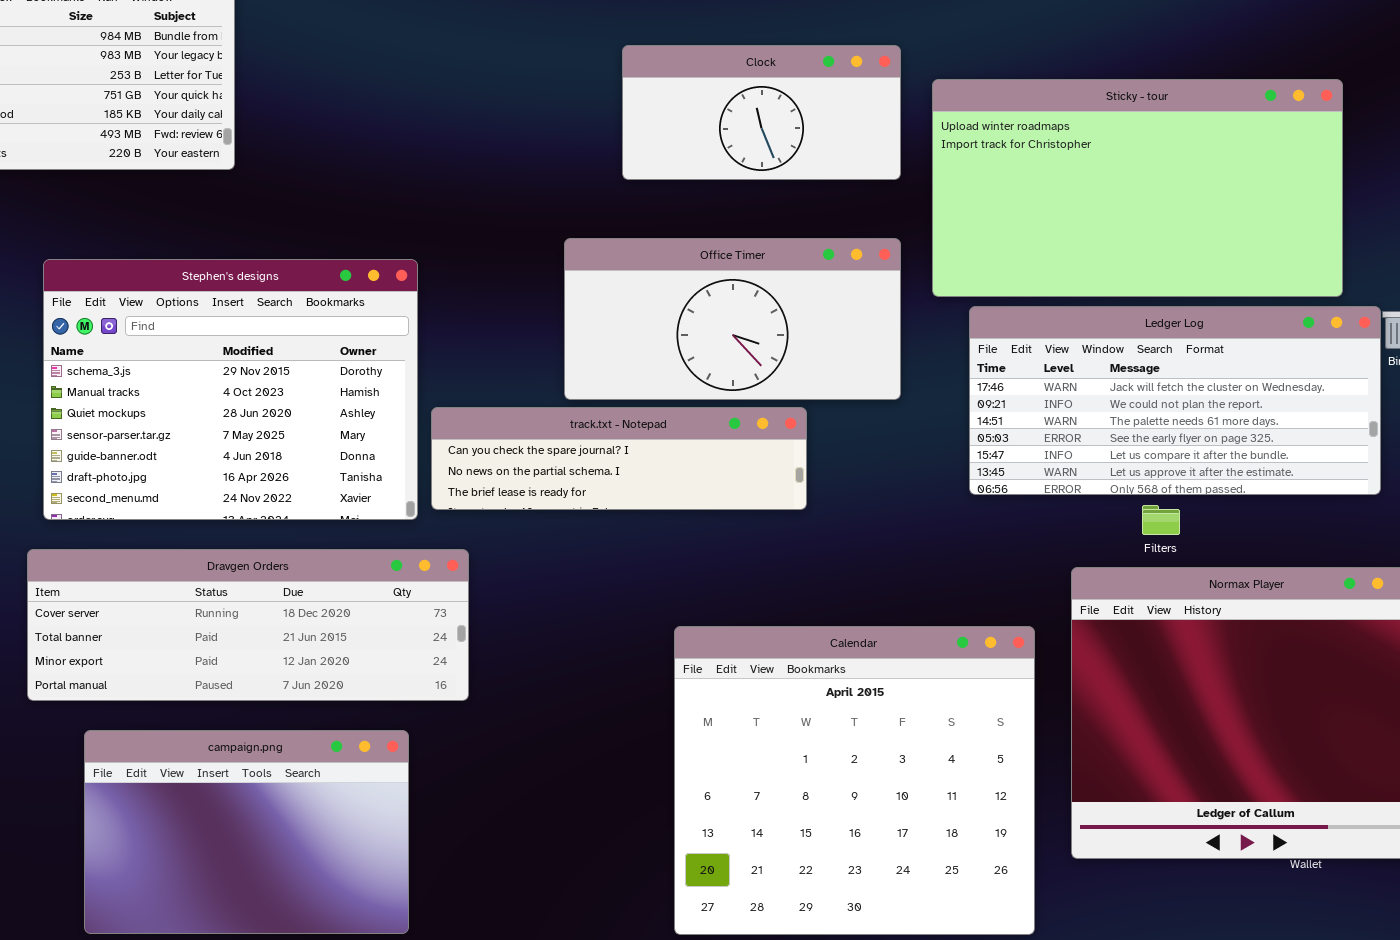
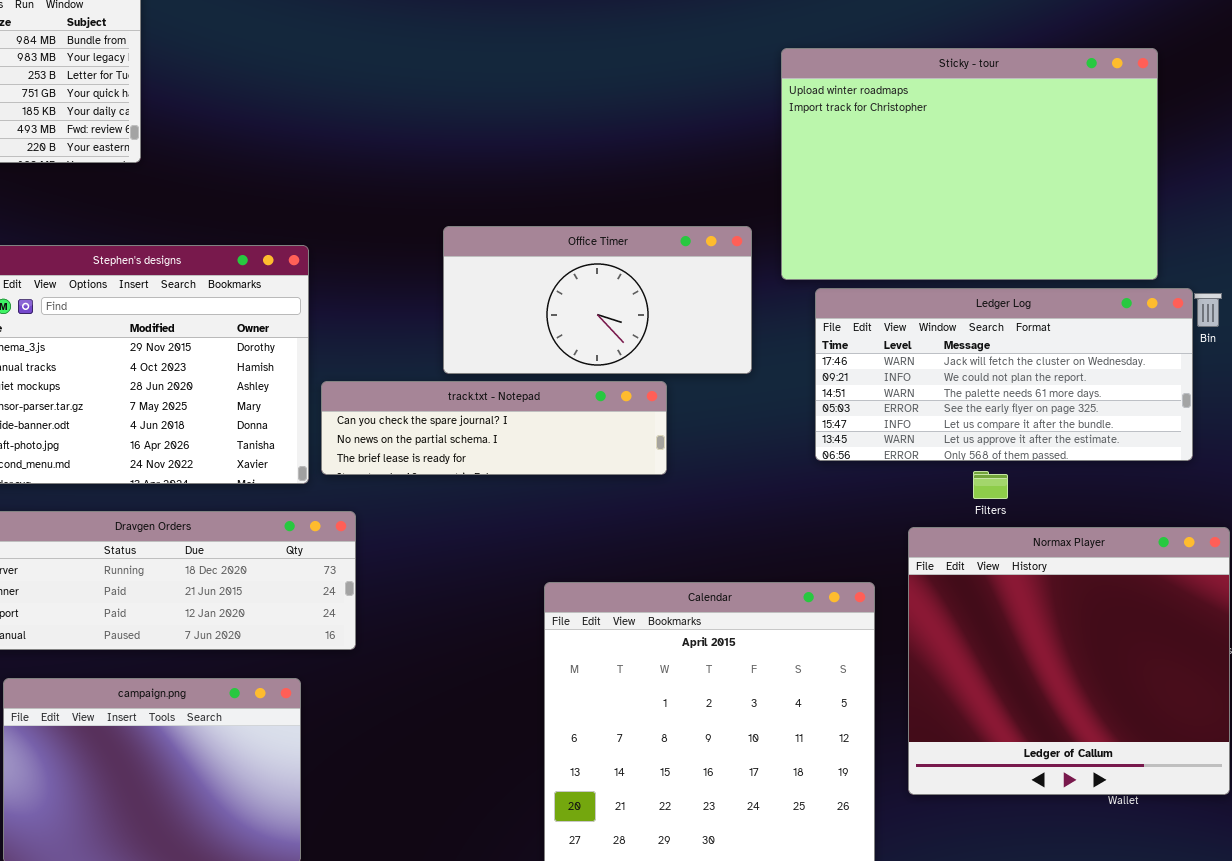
Clock: [622,45,901,180] -> none, closed
Sticky - tour: [932,79,1343,297] -> [781,48,1158,280], resized

